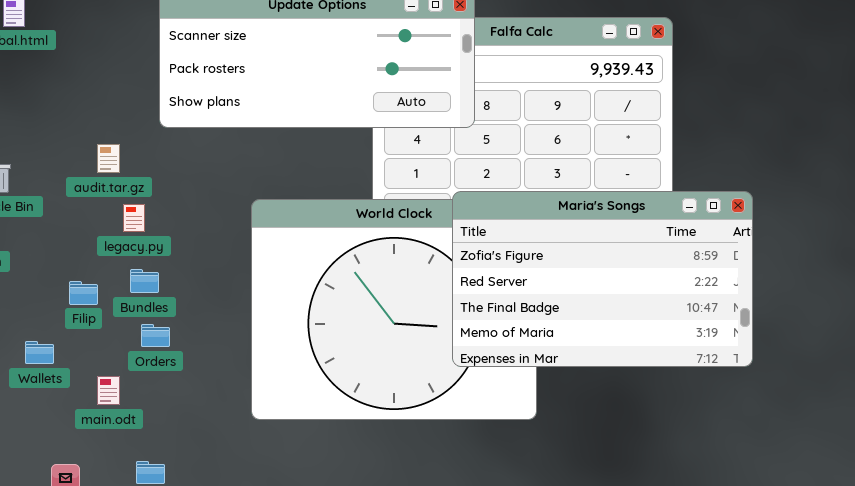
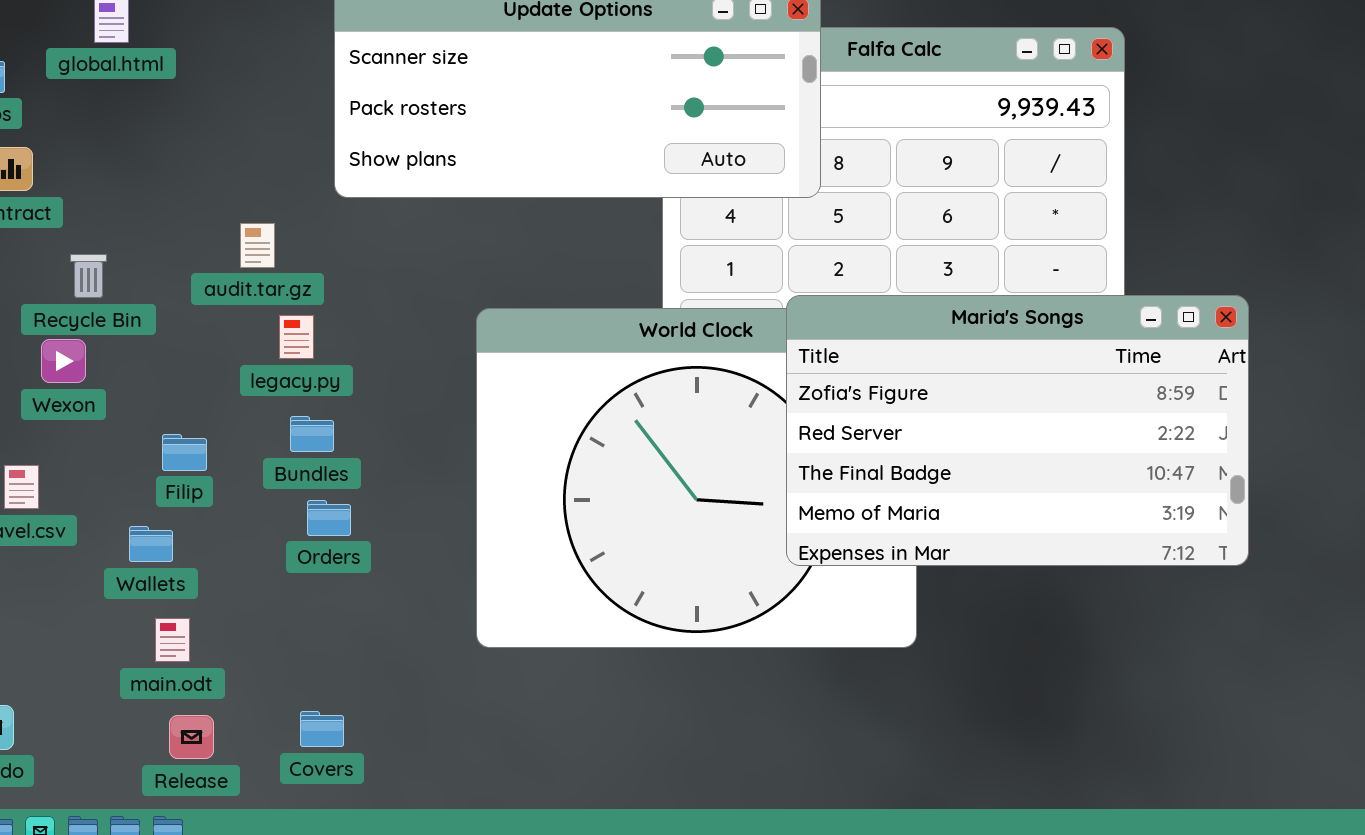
Filip: [69,281,98,305] -> [162,434,207,471], moved
main.odt: [97,376,120,405] -> [155,618,190,662], moved

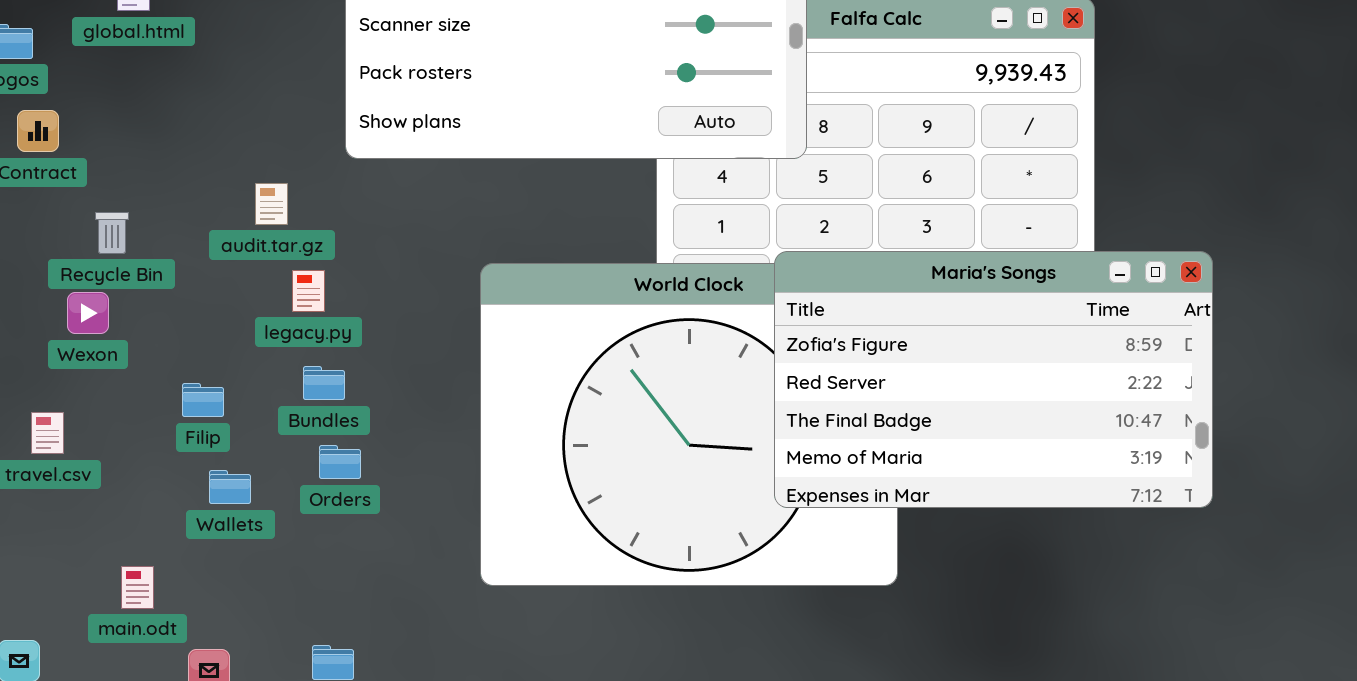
Wallets: [129,526,173,562] -> [209,470,251,504], moved
main.odt: [155,618,190,662] -> [121,566,154,609], moved

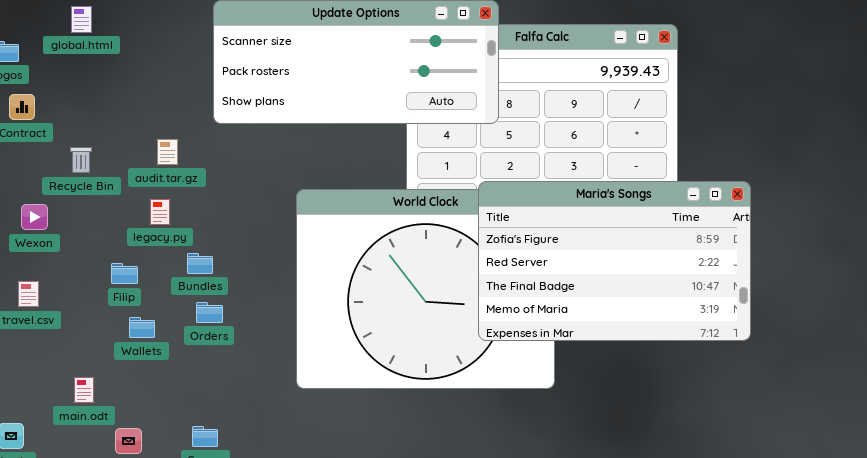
Recycle Bin: [95,212,129,254] -> [70,147,92,173], moved
legacy.py: [292,270,325,312] -> [150,199,170,225], moved
Wexon: [67,292,109,334] -> [21,204,48,230], moved

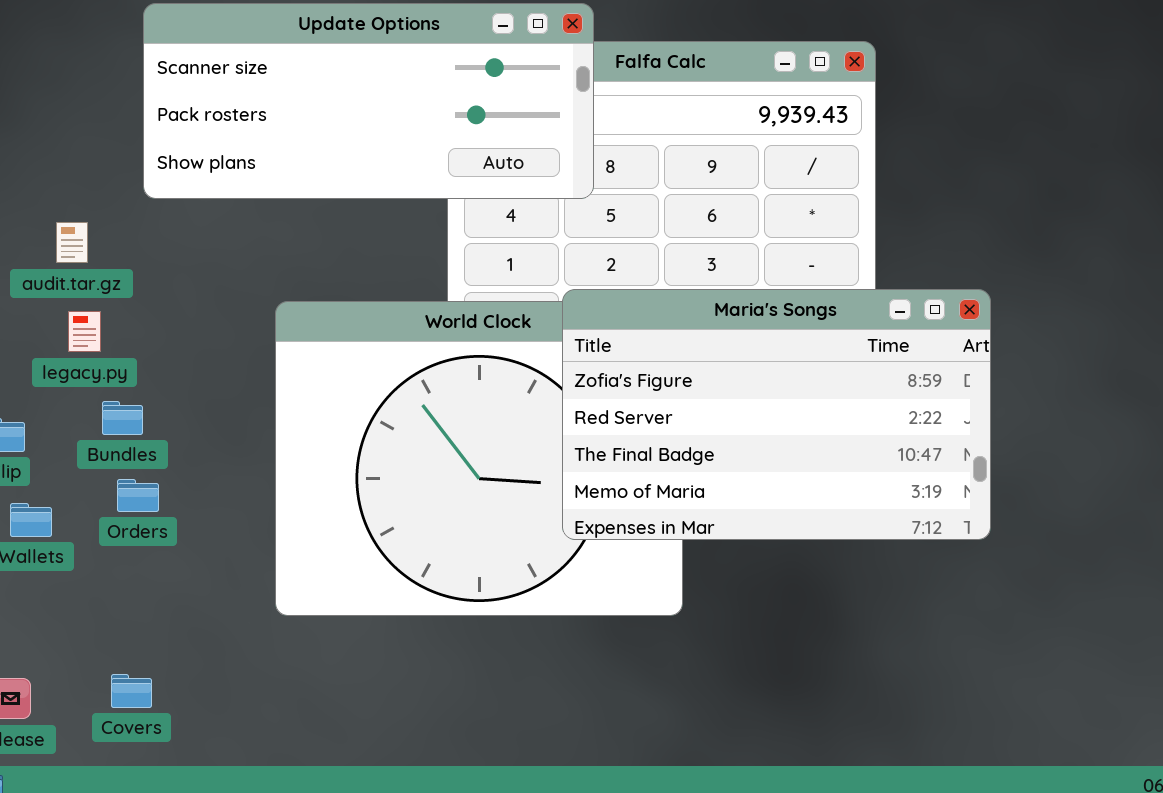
legacy.py: [150,199,170,225] -> [68,311,101,352], moved

